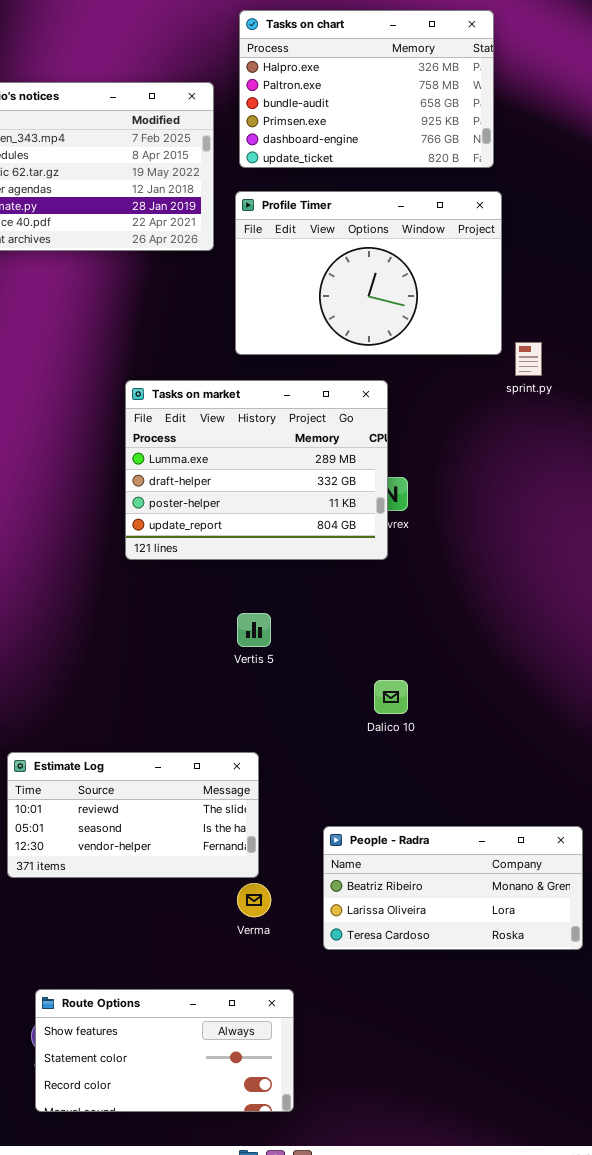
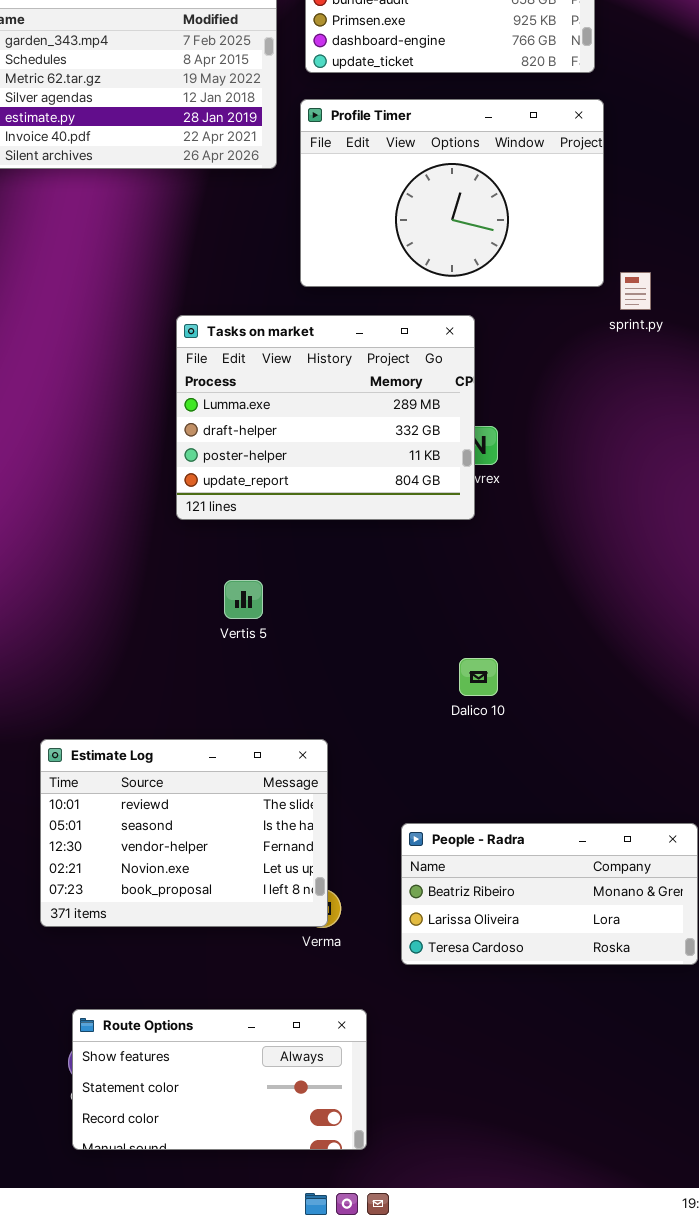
Vertis 5: [237,613,271,647] -> [224,580,263,619], moved
Estimate Log: [7,752,259,878] -> [40,739,328,927], resized

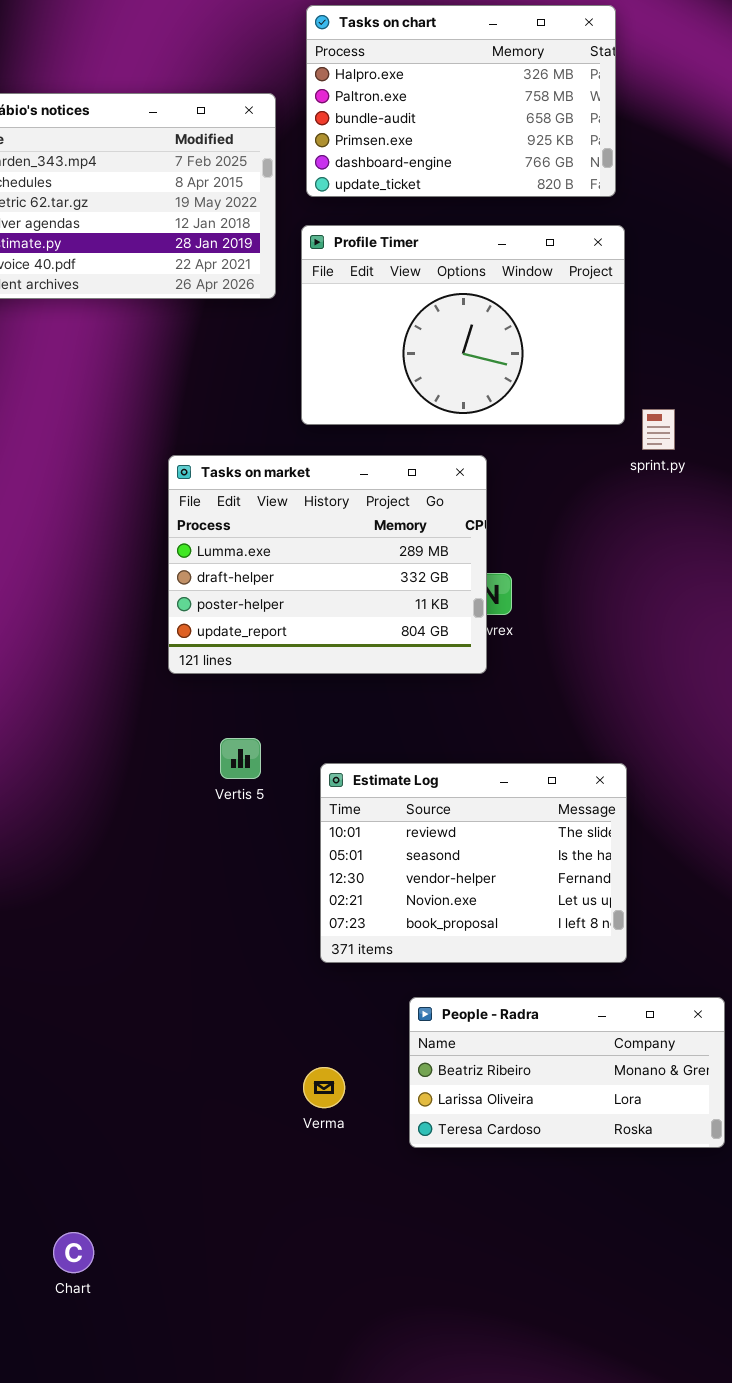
Estimate Log: [40,739,328,927] -> [320,763,627,963], moved
Route Options: [72,1009,367,1150] -> none, closed

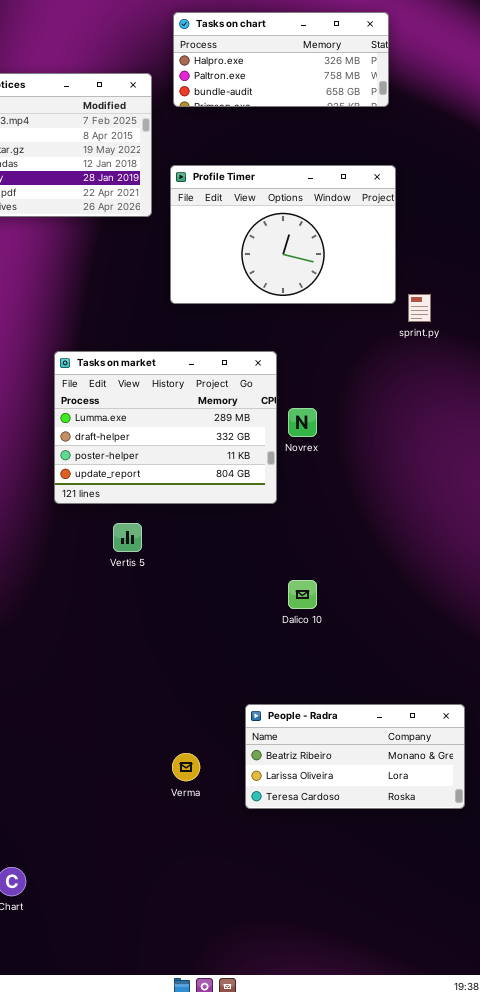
Tasks on chart: [306,5,616,197] -> [173,12,389,107], resized
Tasks on market: [168,455,487,674] -> [54,351,277,504], moved
Estimate Log: [320,763,627,963] -> none, closed

